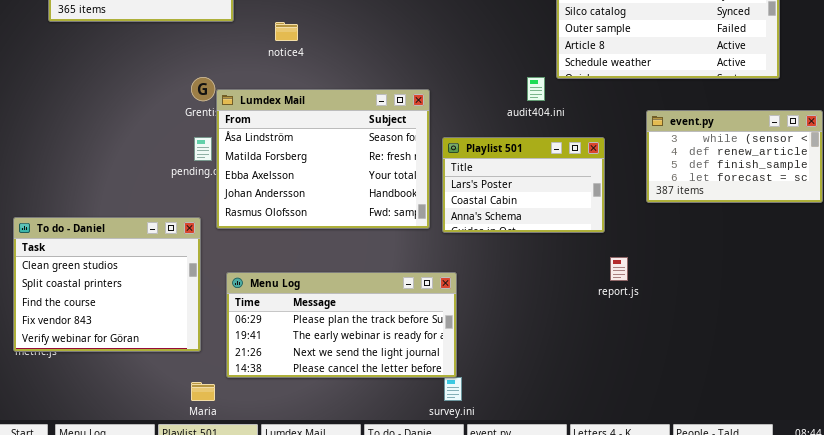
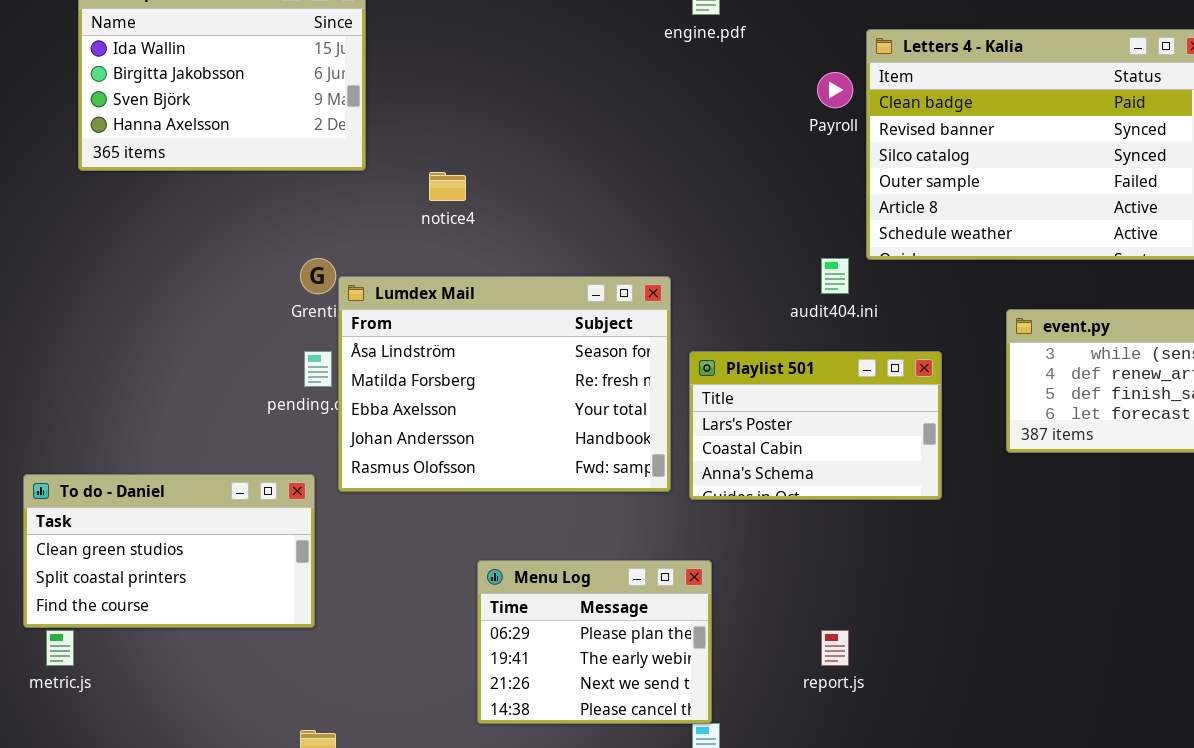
To do - Daniel: [13,217,201,352] -> [23,474,315,628], resized
report.js: [610,257,628,281] -> [821,630,849,666], moved
Menu Log: [226,272,457,378] -> [477,560,712,724], resized

